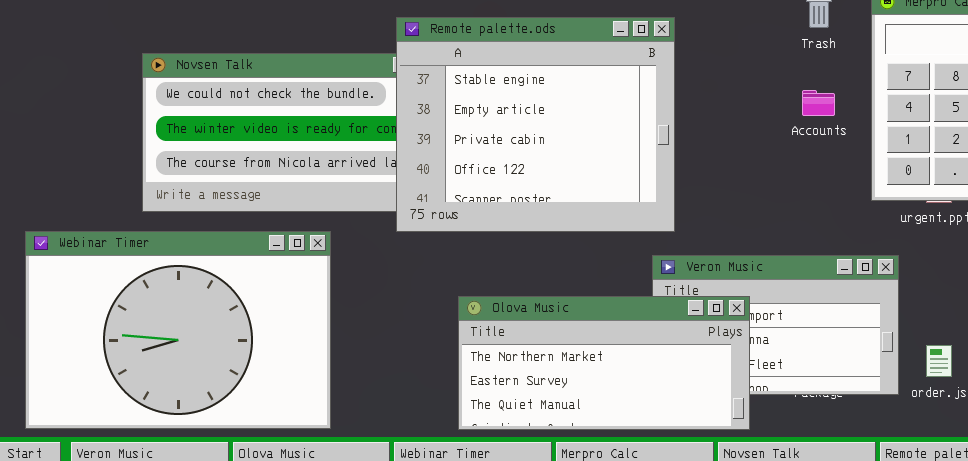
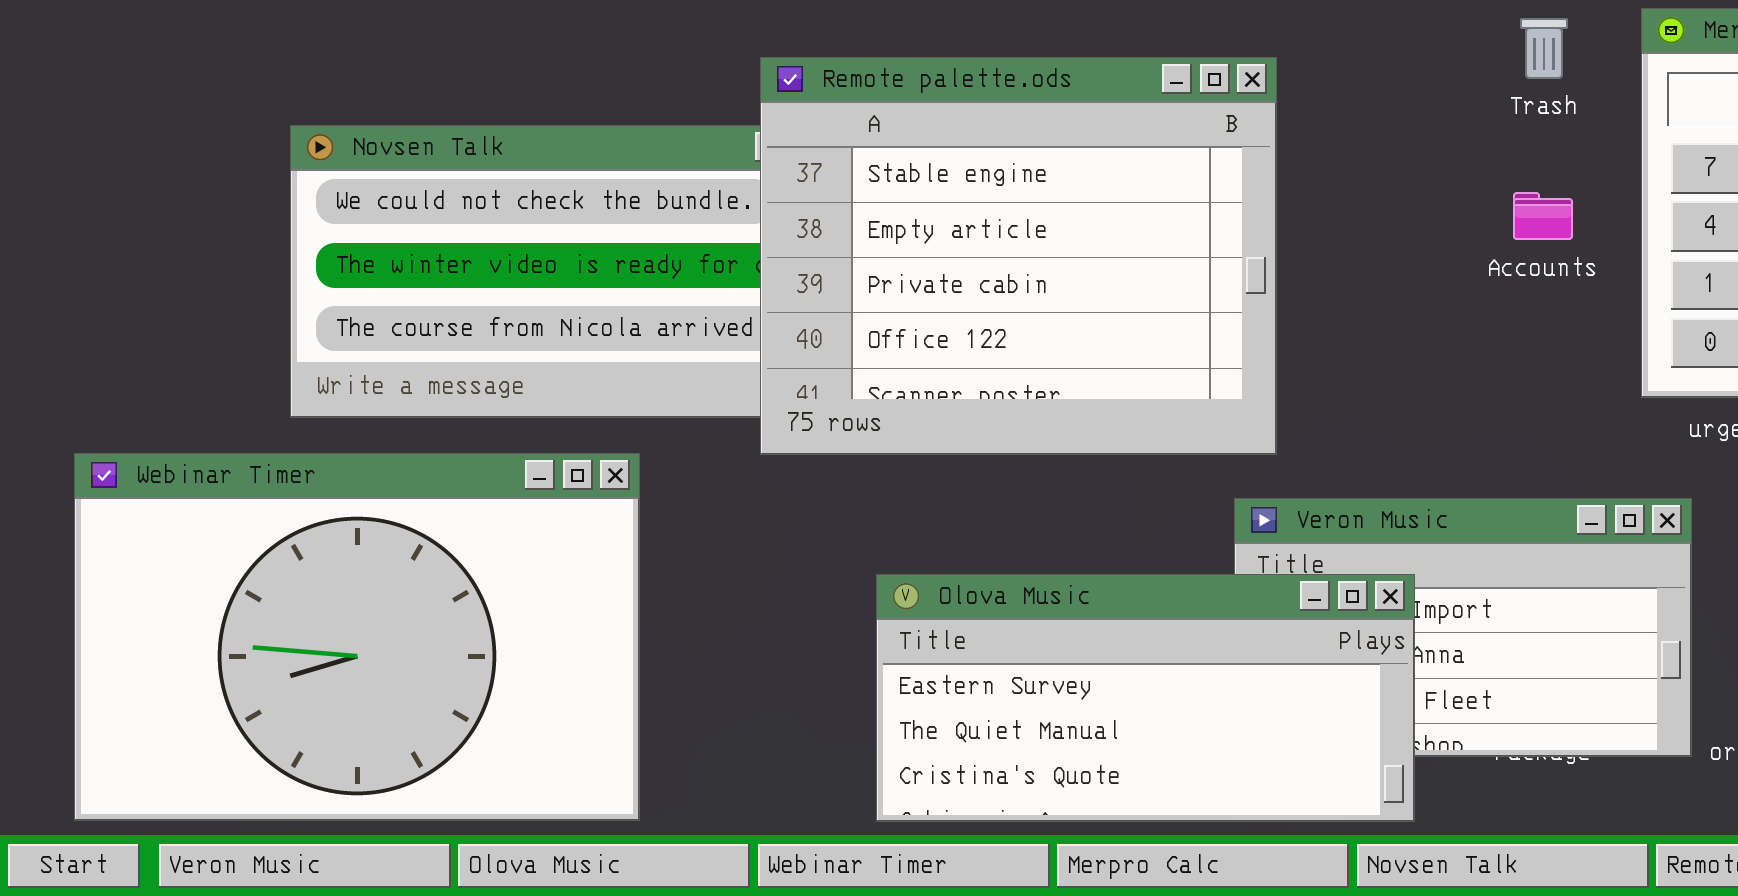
Olova Music: [458,296,750,430] -> [876,574,1415,822], scrolled down 1 row

